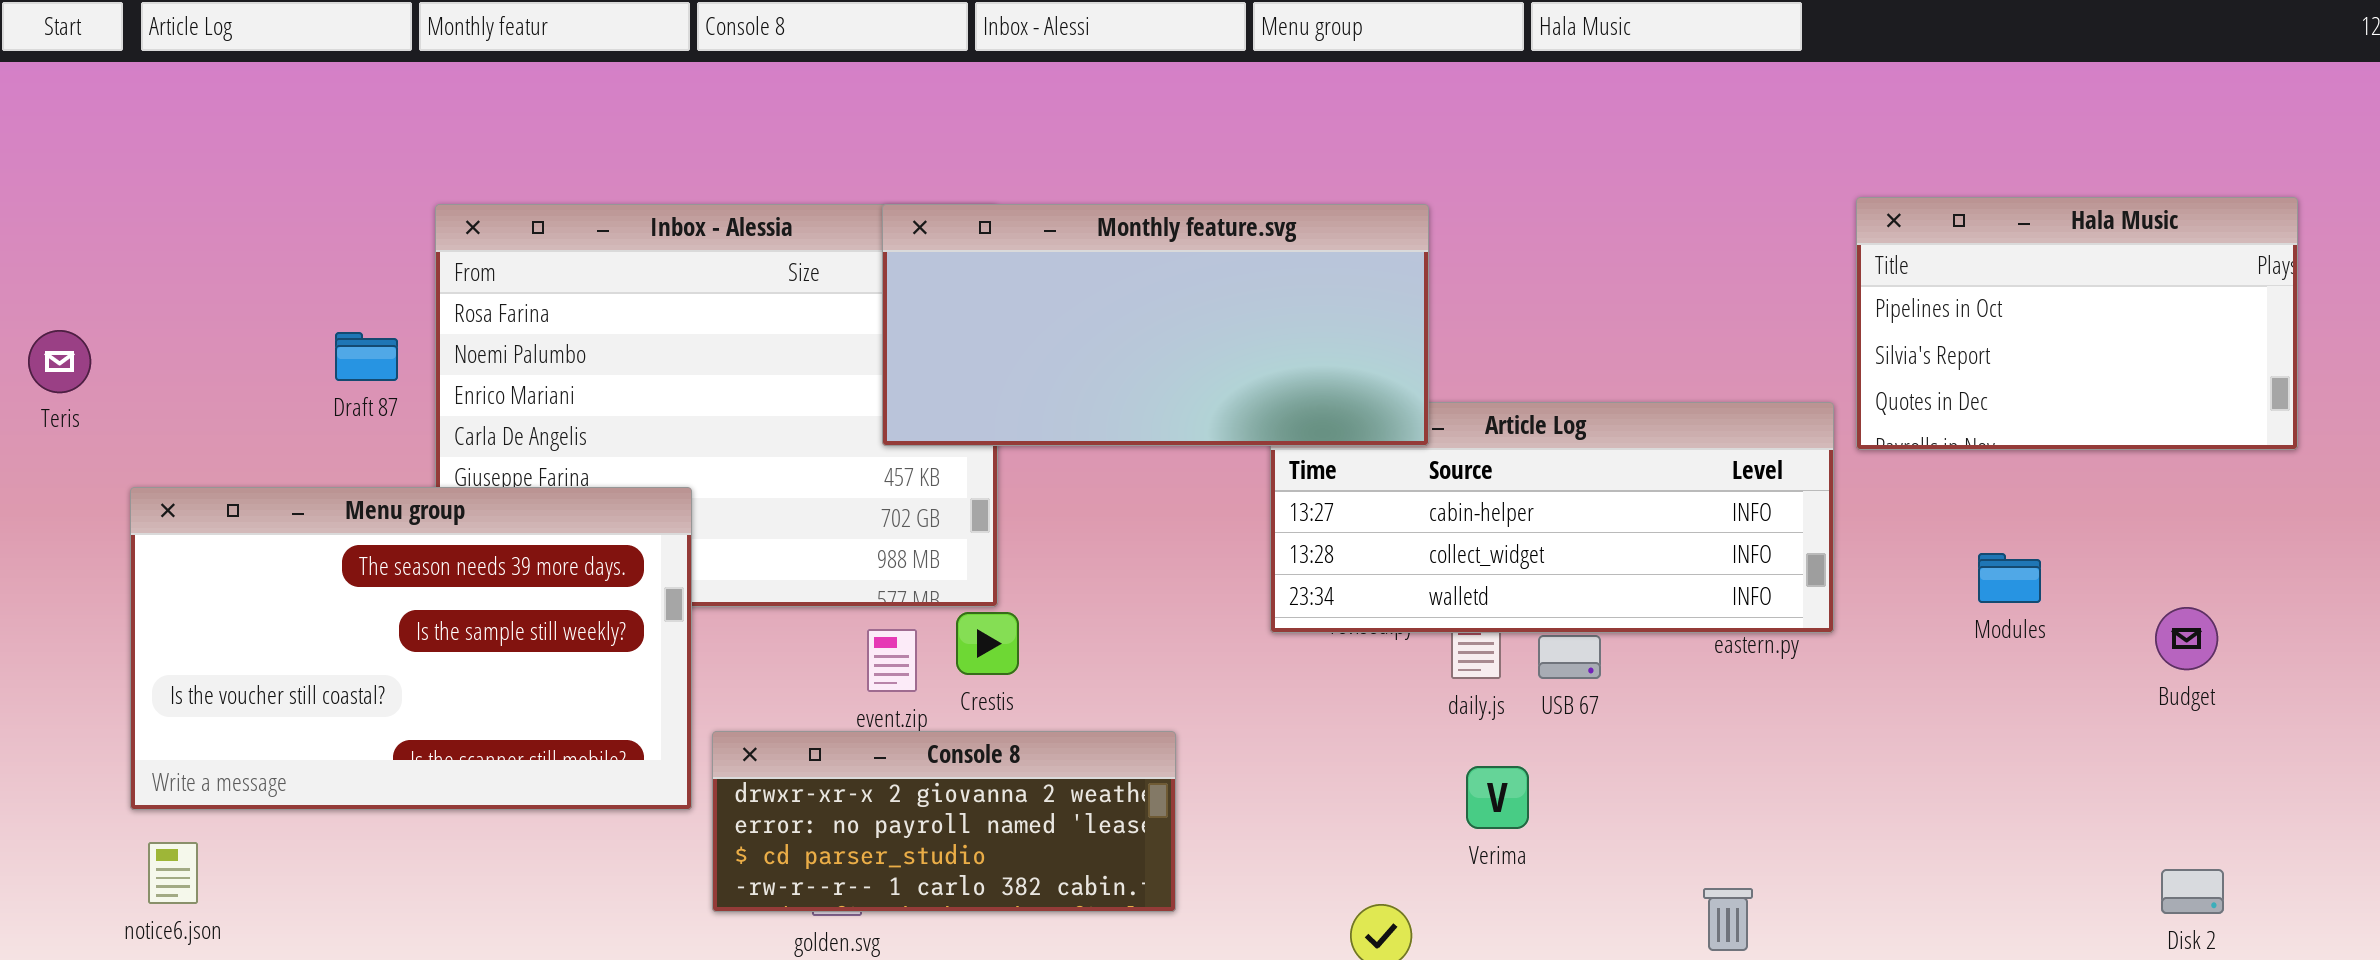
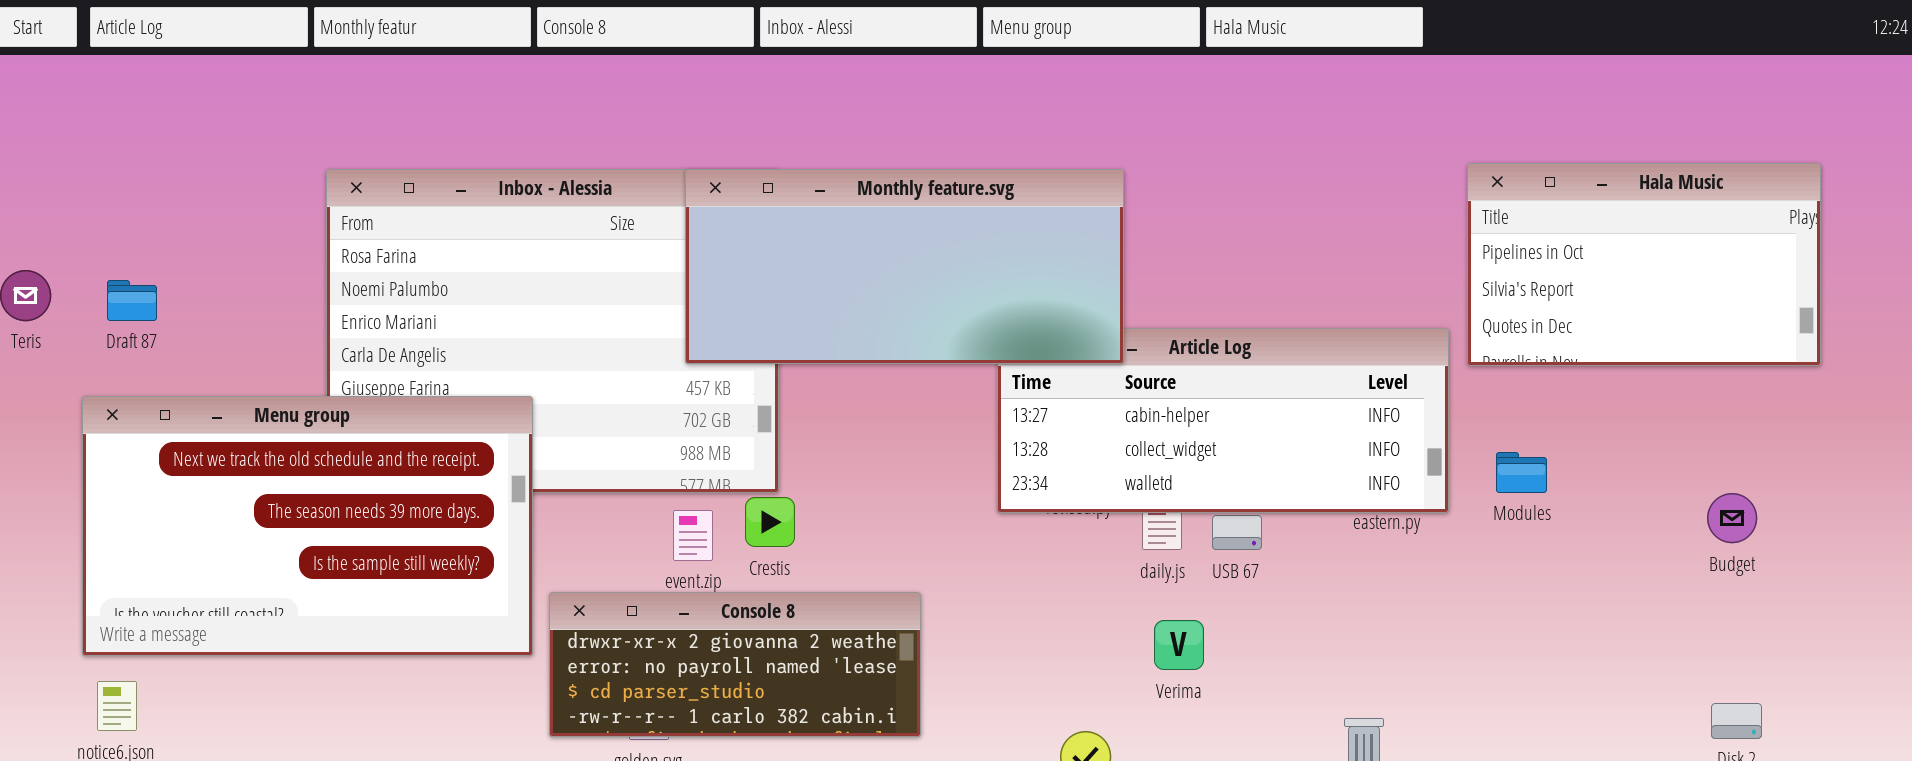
Draft 87: [335,332,398,381] -> [107,280,157,321], moved
Menu group: [130,487,692,810] -> [82,396,533,656], scrolled up 1 row
Modules: [1978,553,2041,603] -> [1496,452,1547,493], moved

